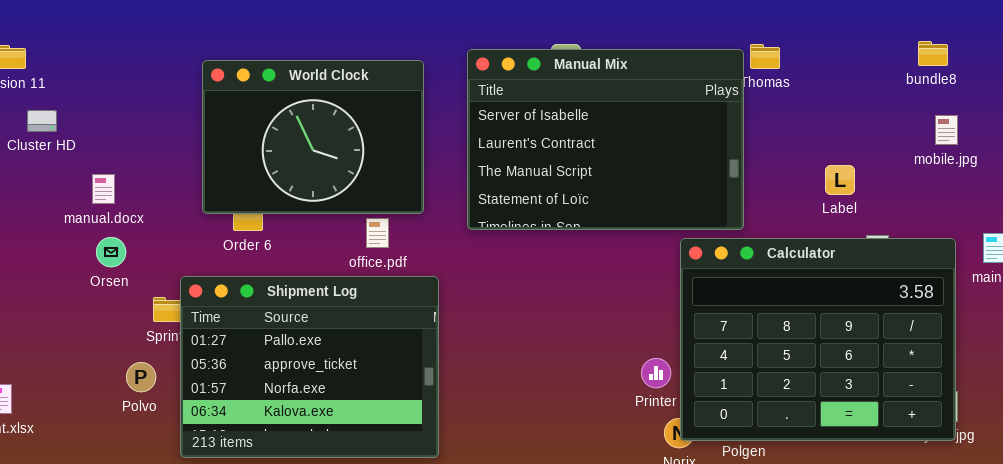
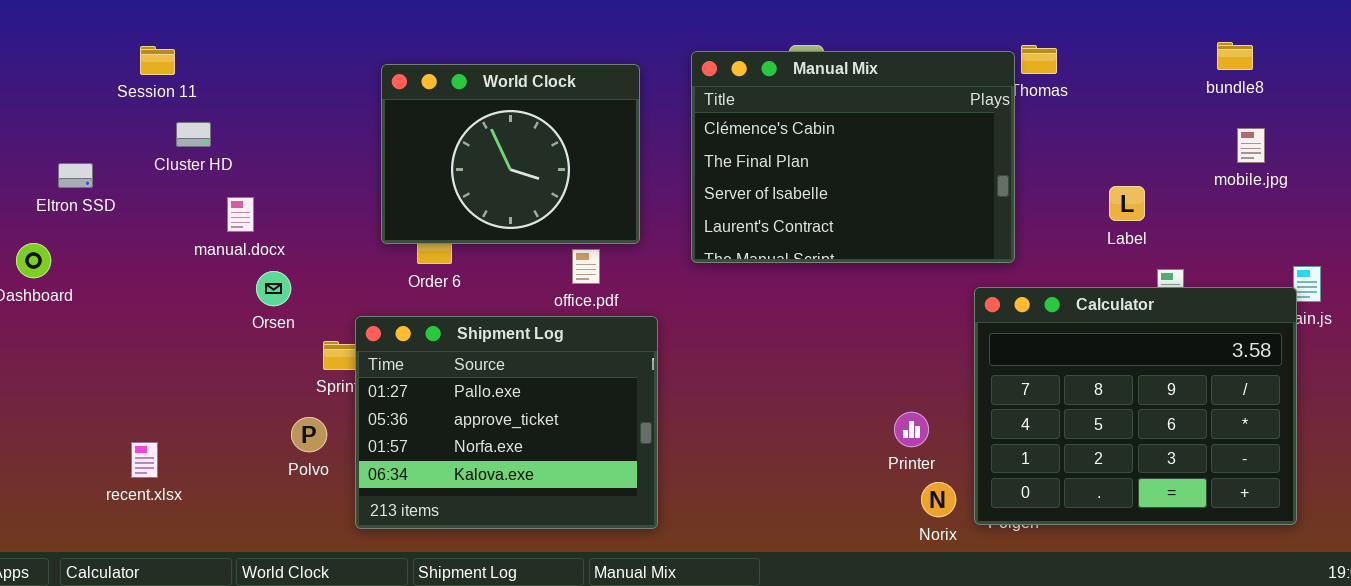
Manual Mix: [467,49,744,230] -> [691,51,1015,263], scrolled up 2 rows
manual.docx: [92,174,115,204] -> [227,197,254,232], moved
Calculator: [680,238,956,441] -> [974,287,1297,525], moved

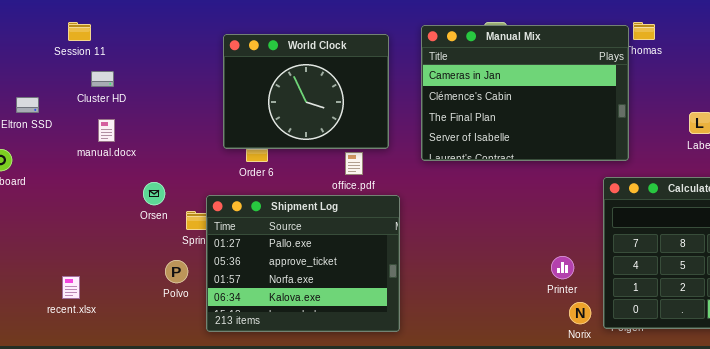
Manual Mix: [691,51,1015,263] -> [421,25,629,161], scrolled up 1 row
manual.docx: [227,197,254,232] -> [98,119,115,142], moved
Orsen: [256,271,291,306] -> [143,182,165,205], moved

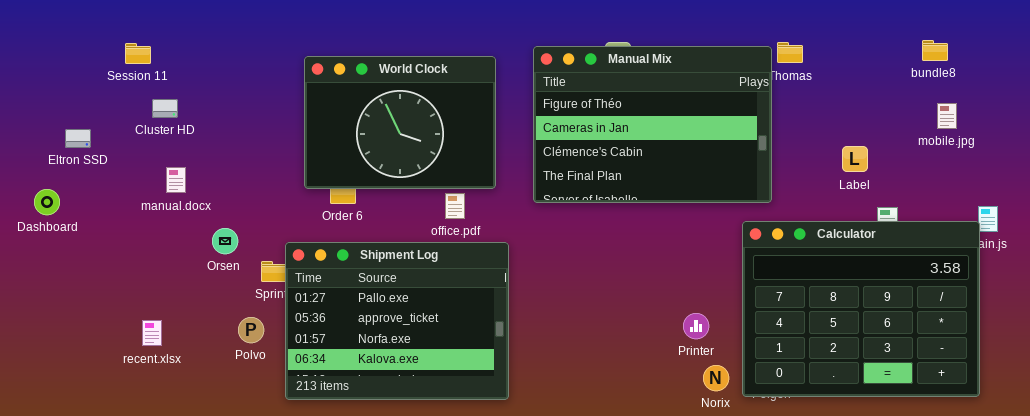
Manual Mix: [421,25,629,161] -> [533,46,772,203], scrolled up 1 row
manual.docx: [98,119,115,142] -> [166,167,186,193], moved
recent.xlsx: [62,276,80,299] -> [142,320,162,346], moved

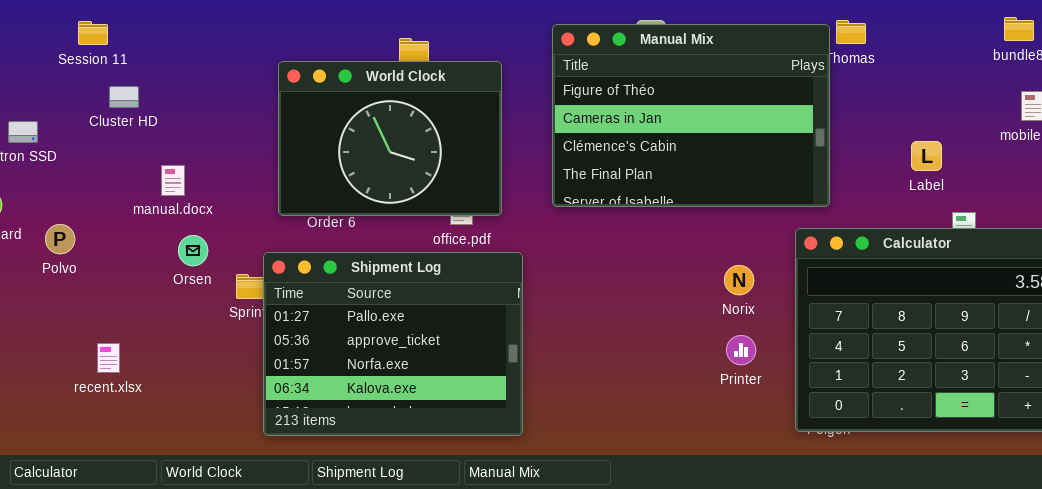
World Clock: [304,56,496,189] -> [278,61,502,216], moved
manual.docx: [166,167,186,193] -> [161,165,185,196], moved
Polvo: [238,317,264,343] -> [45,224,75,254], moved
Norix: [703,365,729,391] -> [724,265,754,295], moved

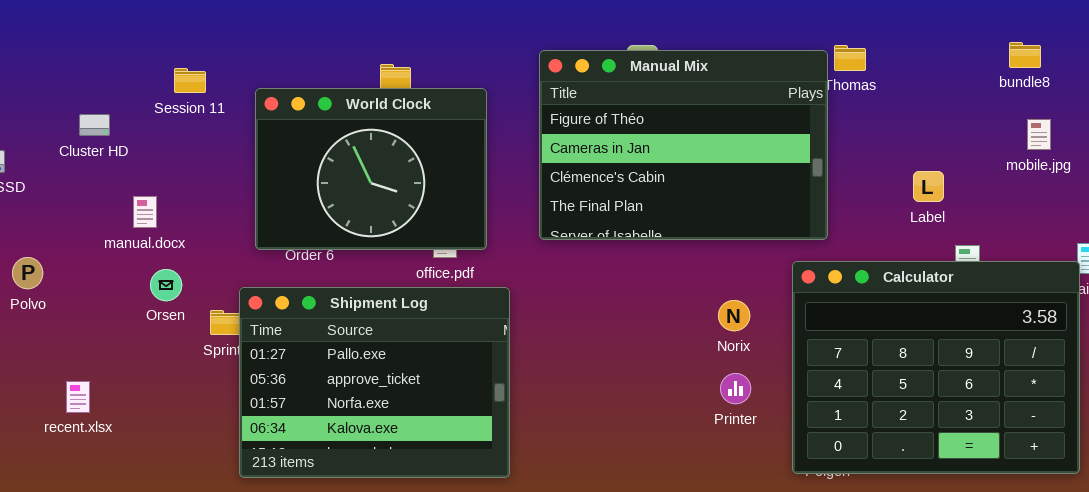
Session 11: [78,21,108,45] -> [174,68,206,93], moved

